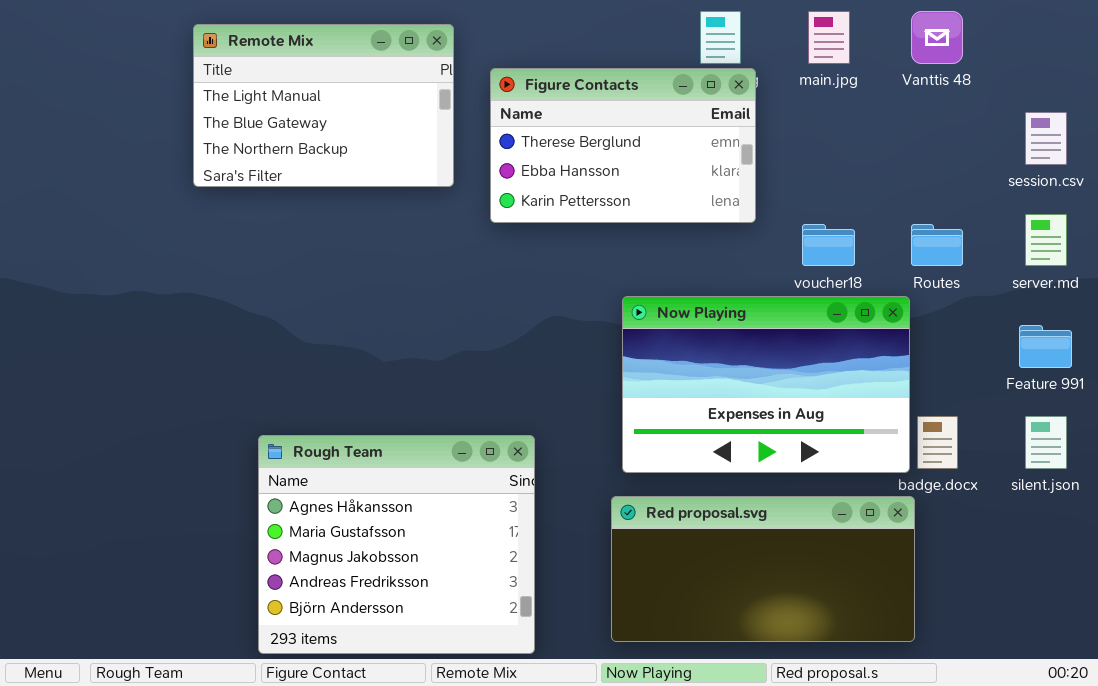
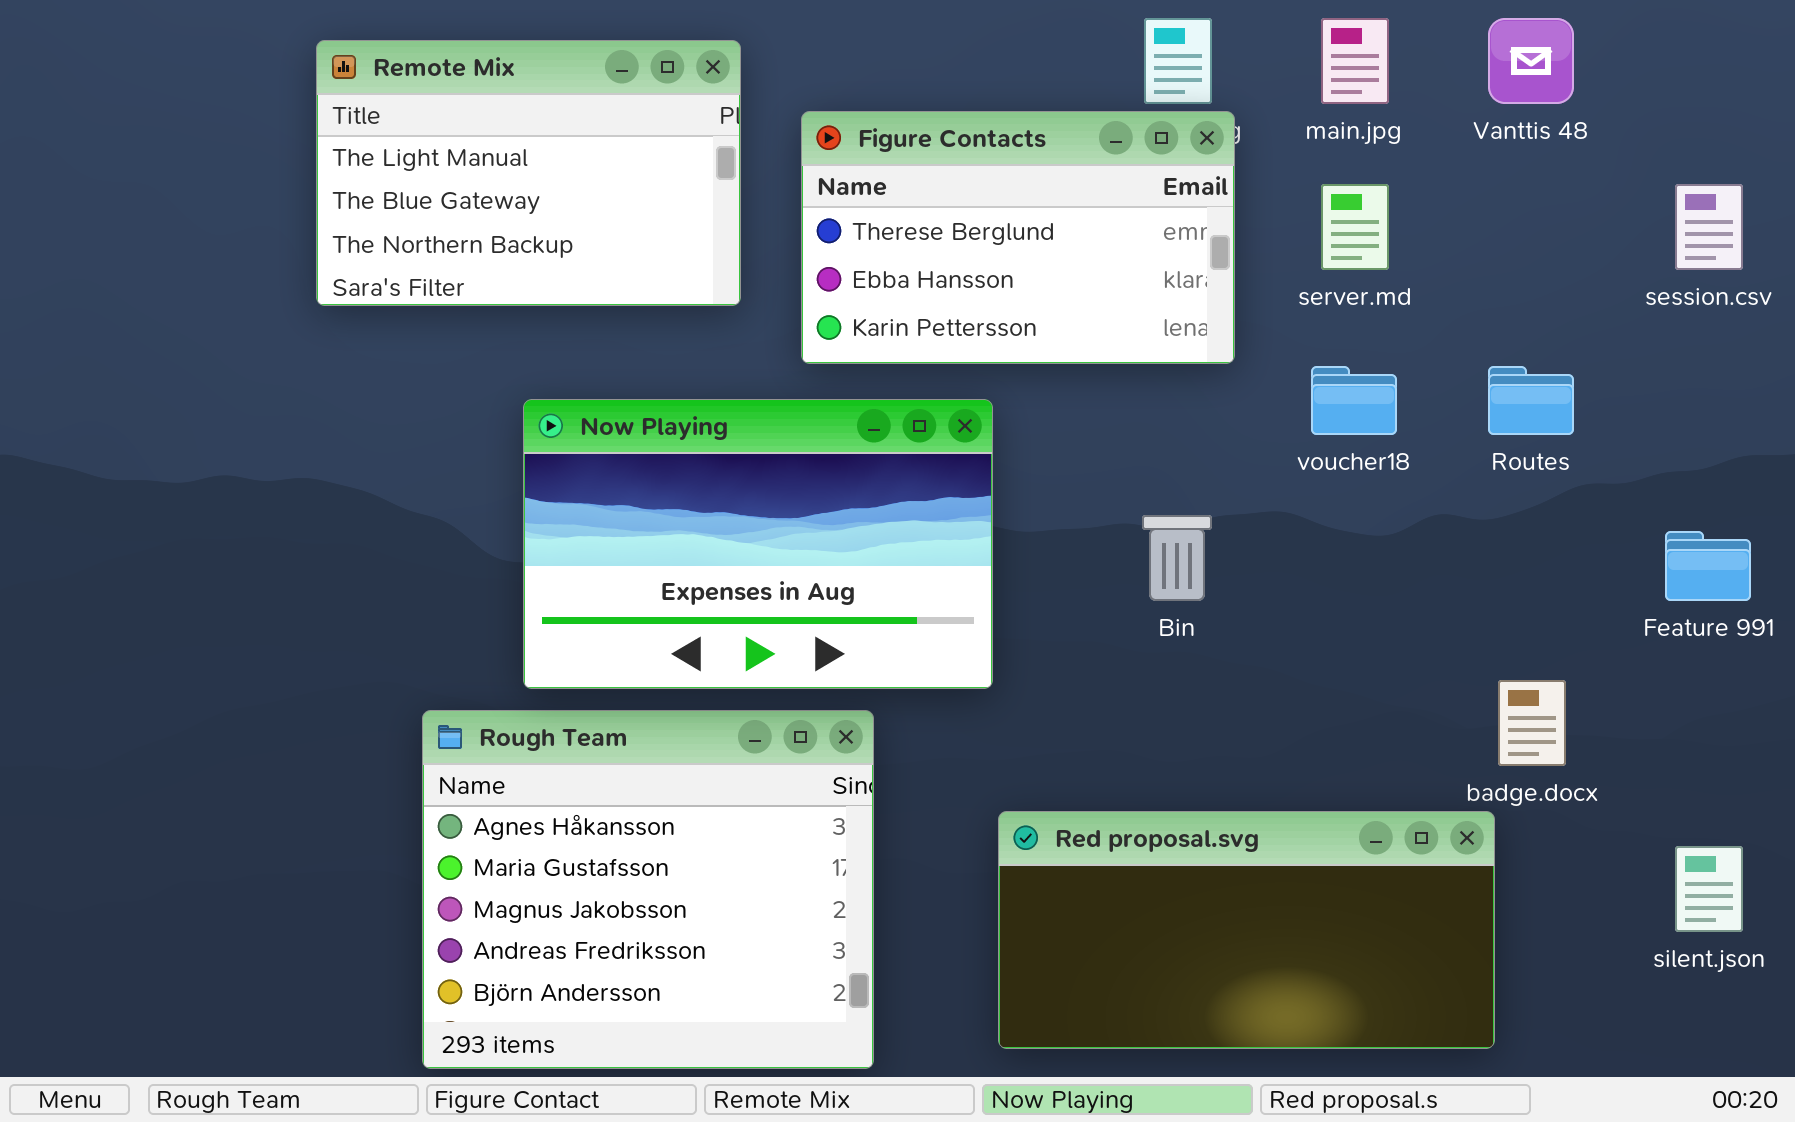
server.md: [1025,214,1067,266] -> [1321,184,1389,270], moved
Now Playing: [622,296,910,473] -> [523,399,993,689], moved
silent.json: [1025,416,1067,469] -> [1675,846,1743,932], moved

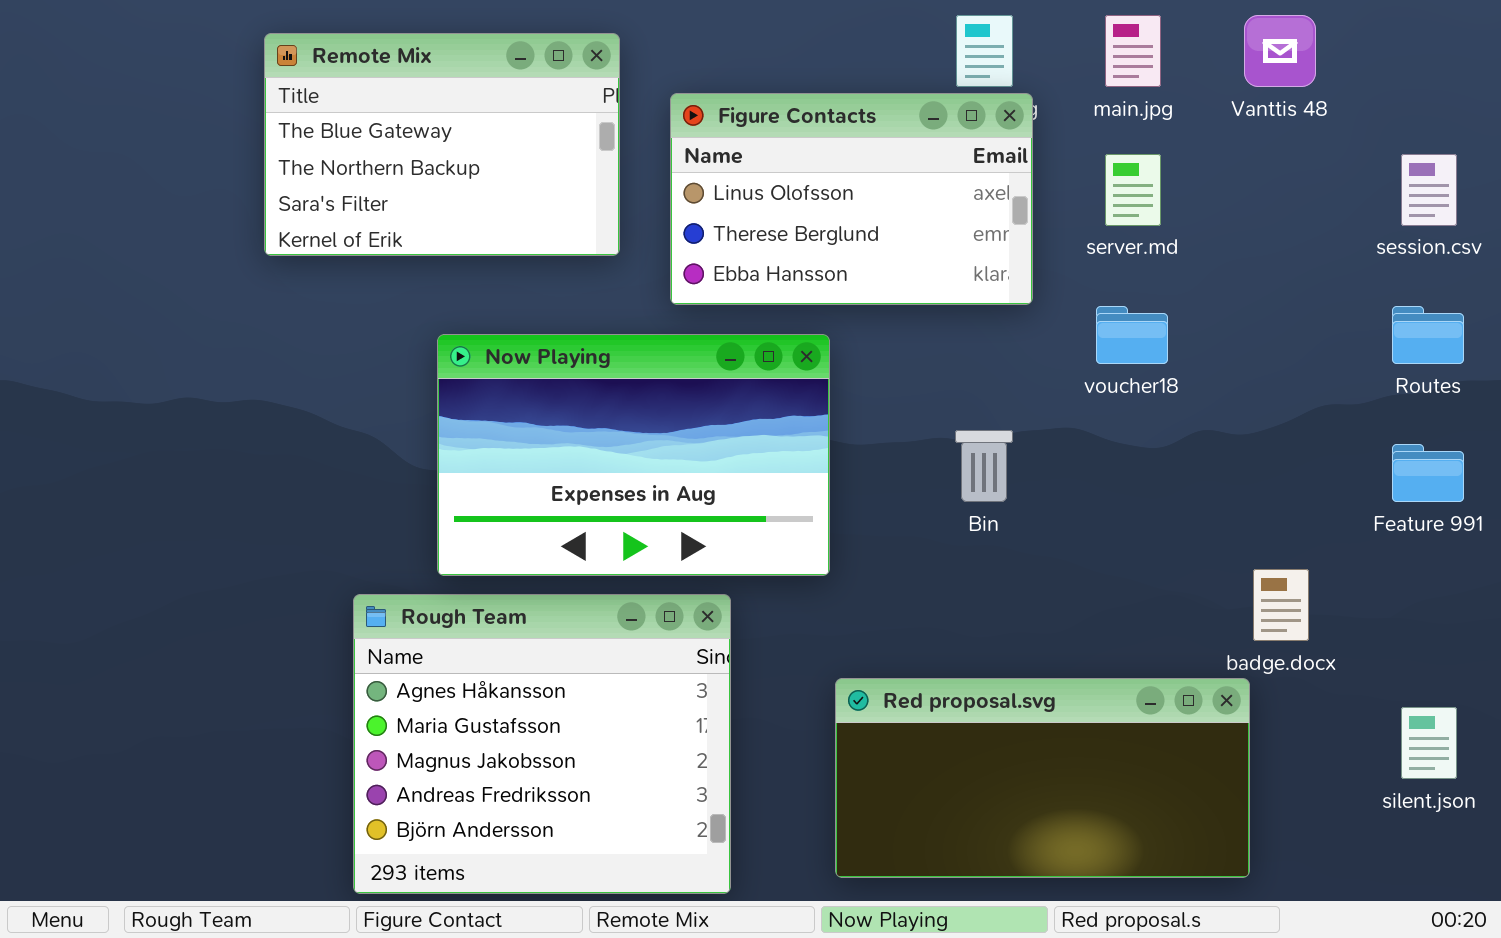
Remote Mix: [316,40,741,306] -> [264,33,620,256], scrolled down 1 row
Figure Contacts: [801,111,1235,364] -> [670,93,1033,305], scrolled up 1 row
Routes: [1488,366,1574,435] -> [1392,306,1464,364], moved

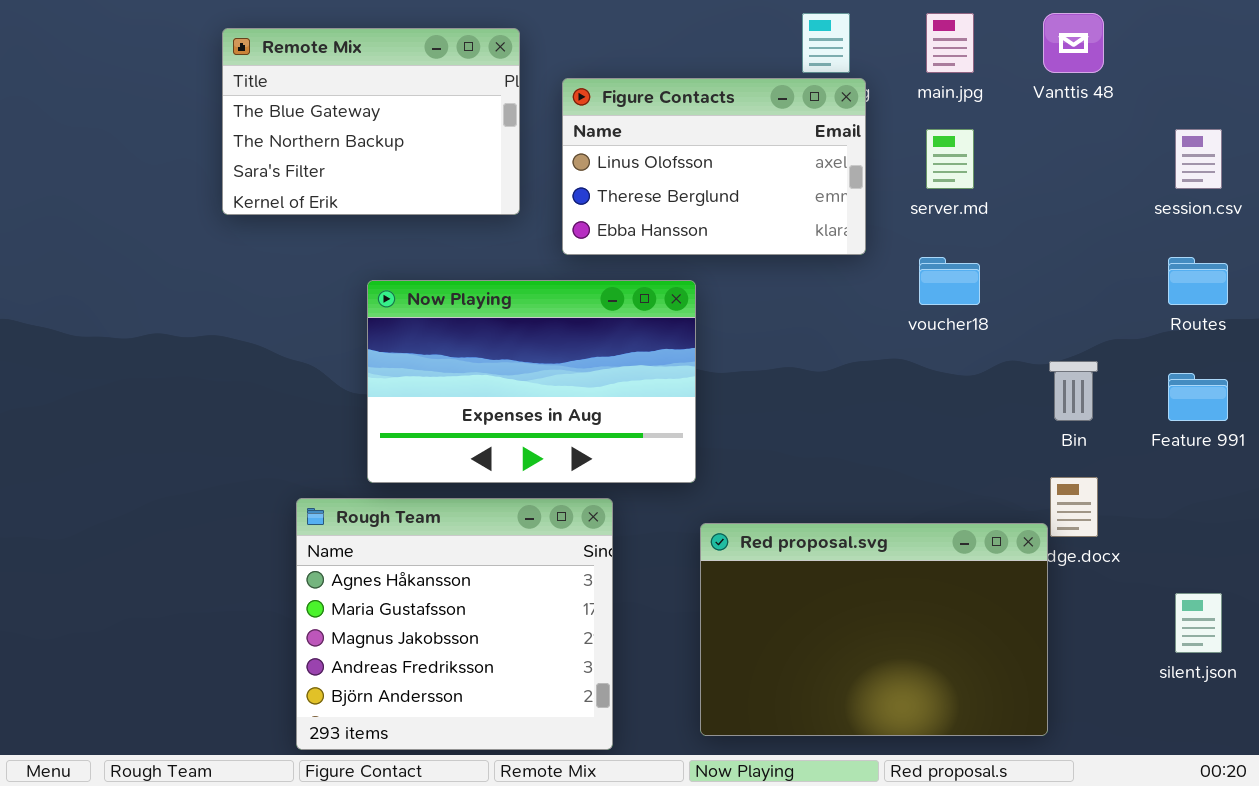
Bin: [955,430,1013,502] -> [1049,361,1098,421], moved
Red proposal.svg: [835,678,1250,878] -> [700,523,1048,736], resized

